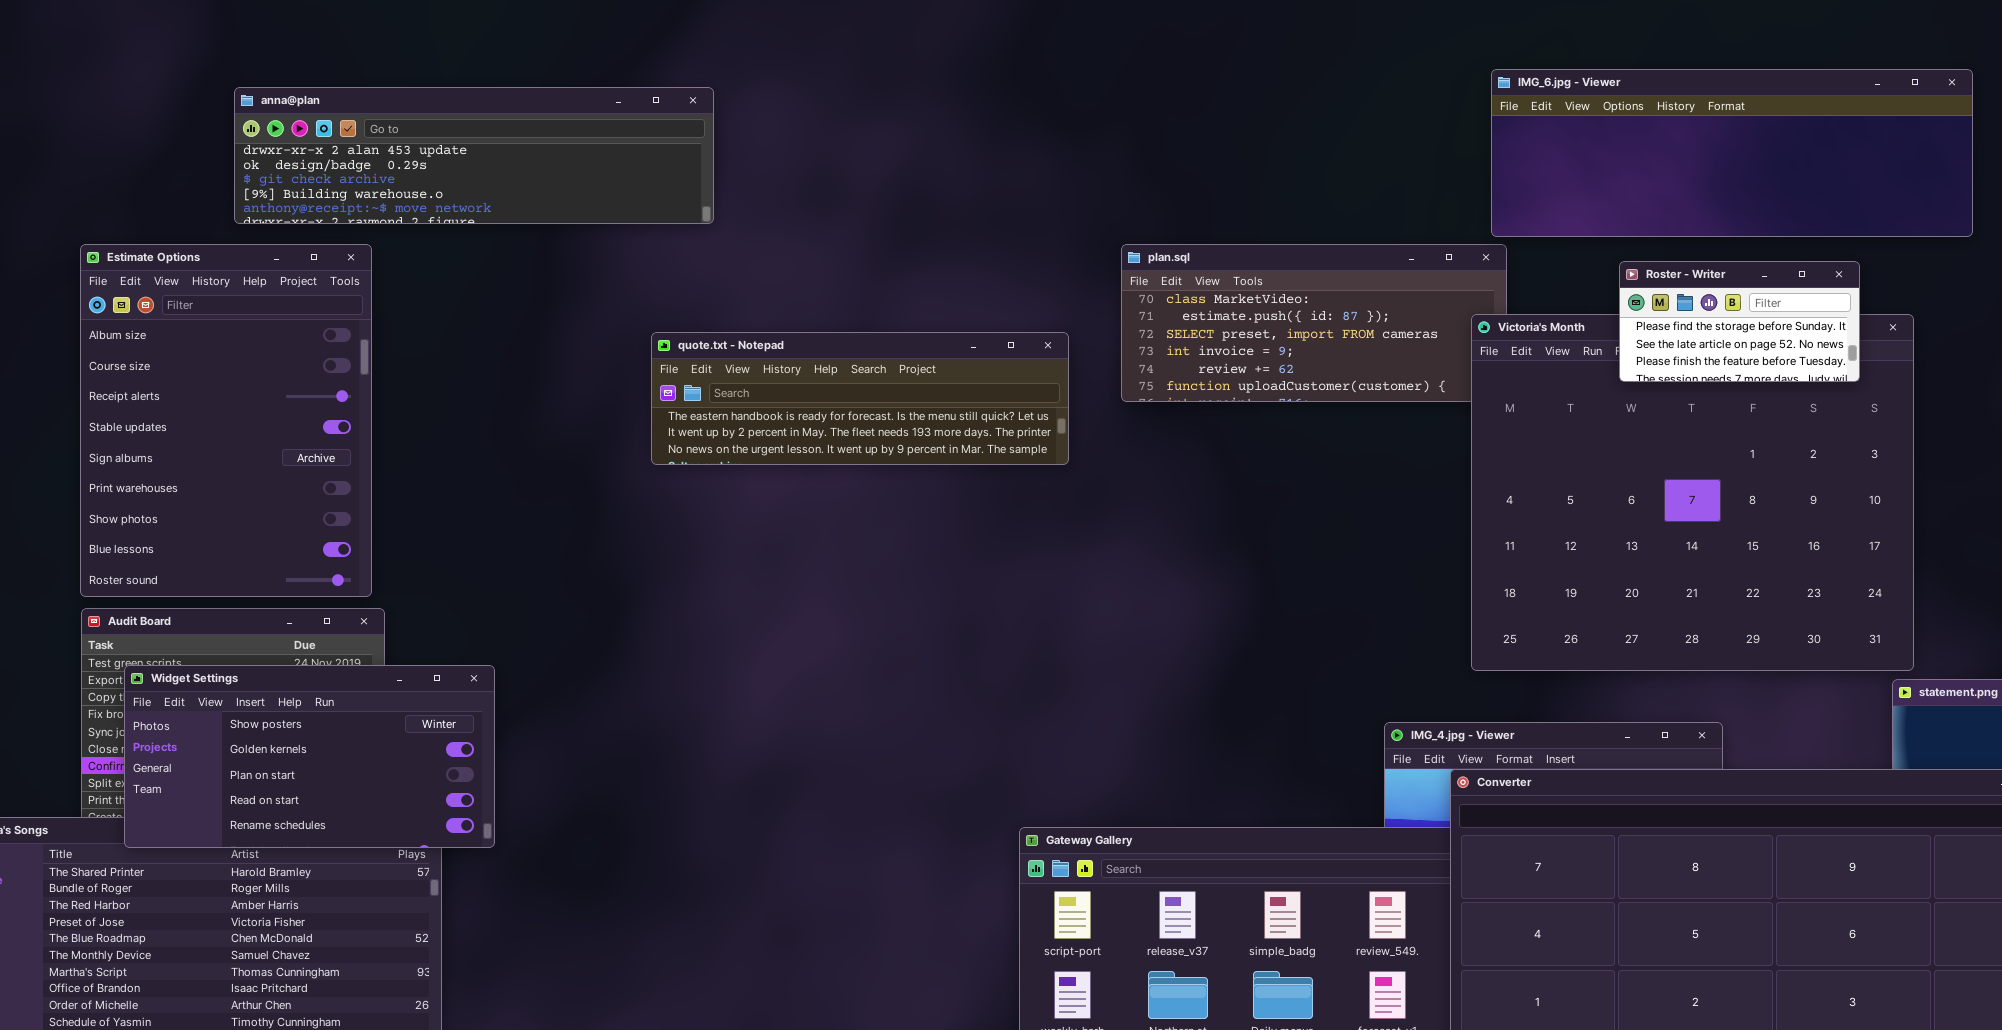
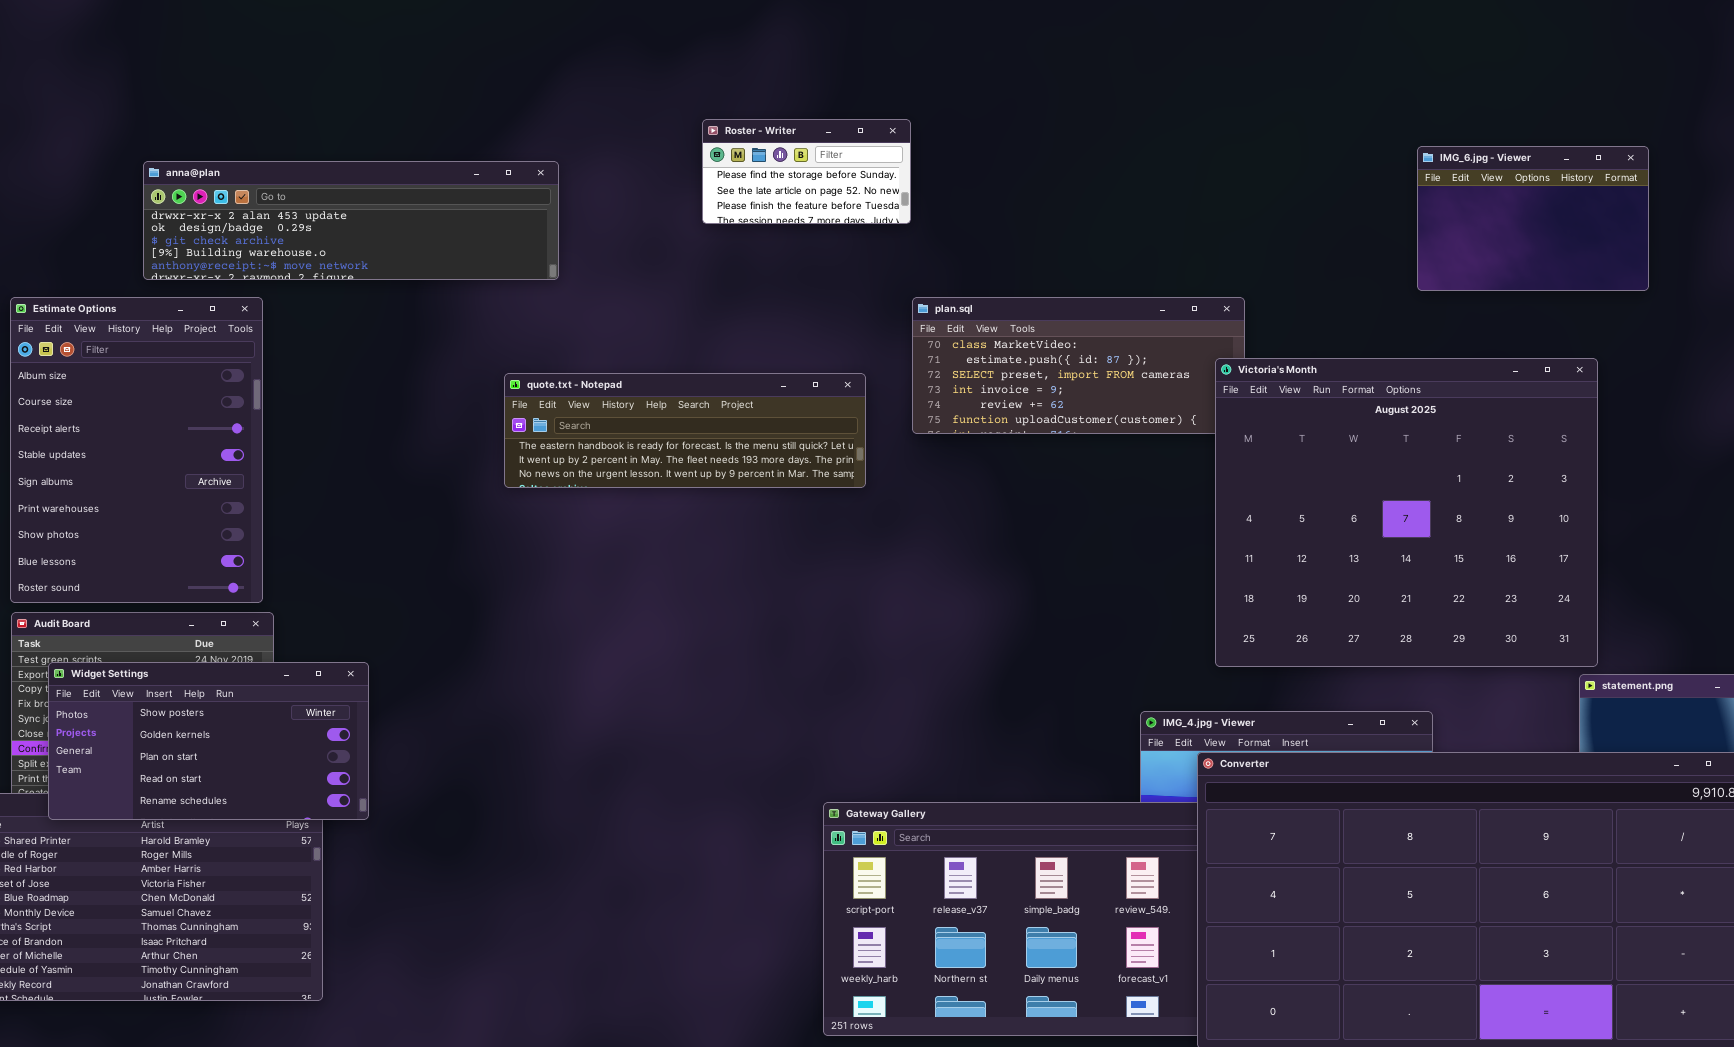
IMG_6.jpg - Viewer: [1491,69,1973,237] -> [1417,146,1649,291], resized
Roster - Writer: [1619,261,1860,382] -> [702,119,911,224], moved

